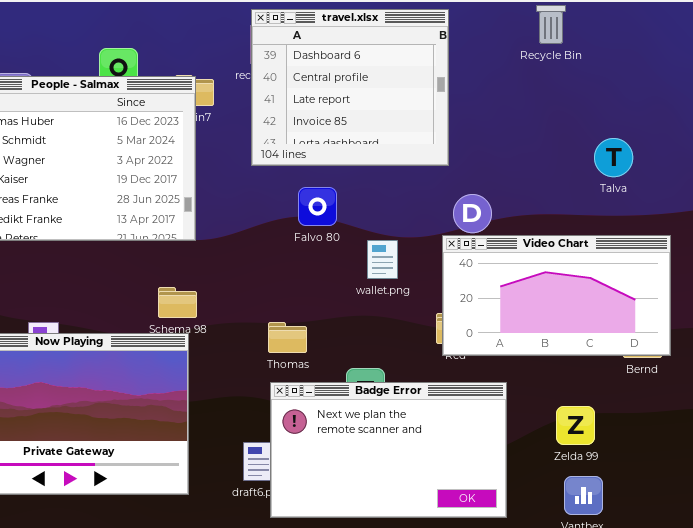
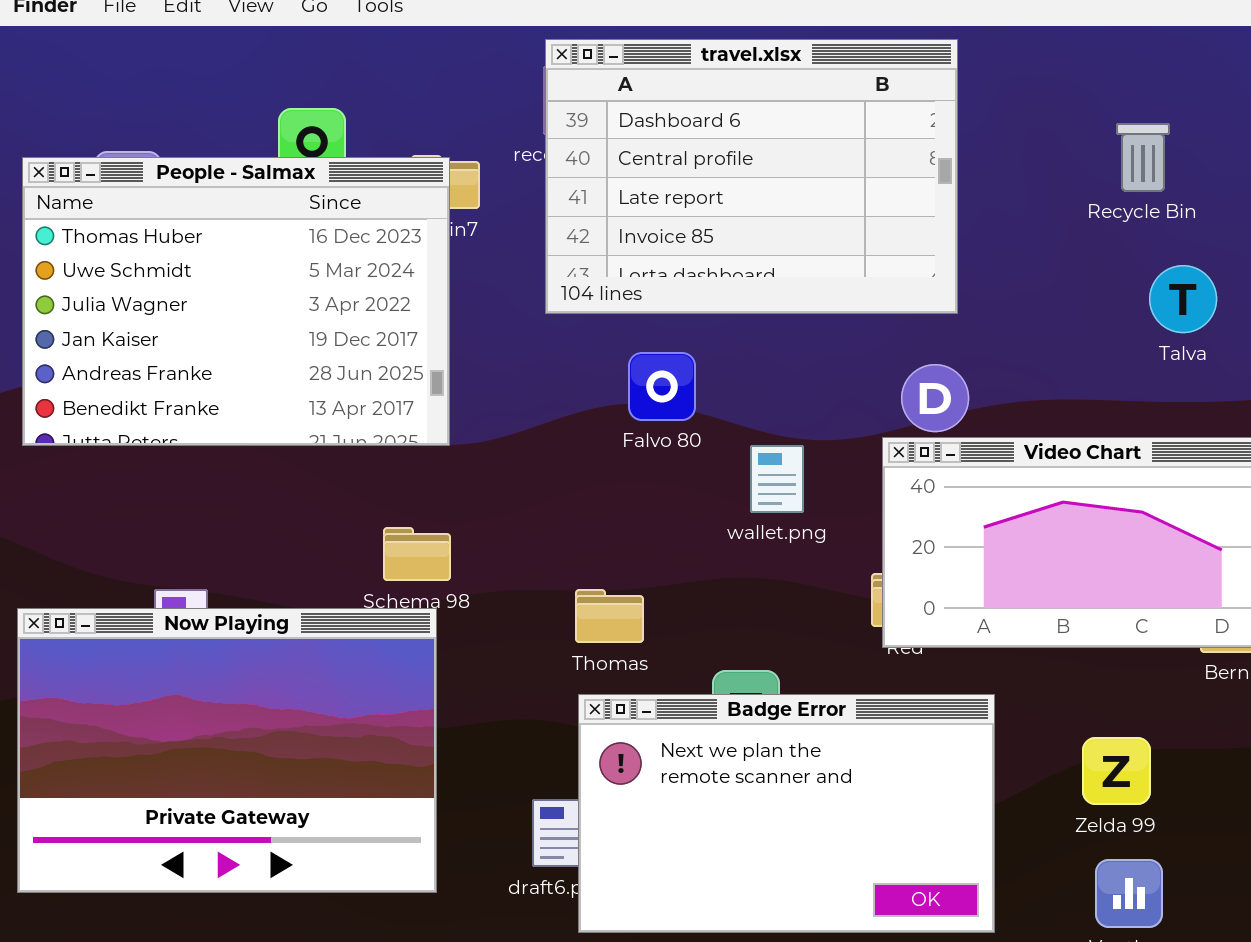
Recycle Bin: [536,5,566,44] -> [1116,123,1170,192], moved
travel.xlsx: [251,9,449,166] -> [545,39,958,314], resized

